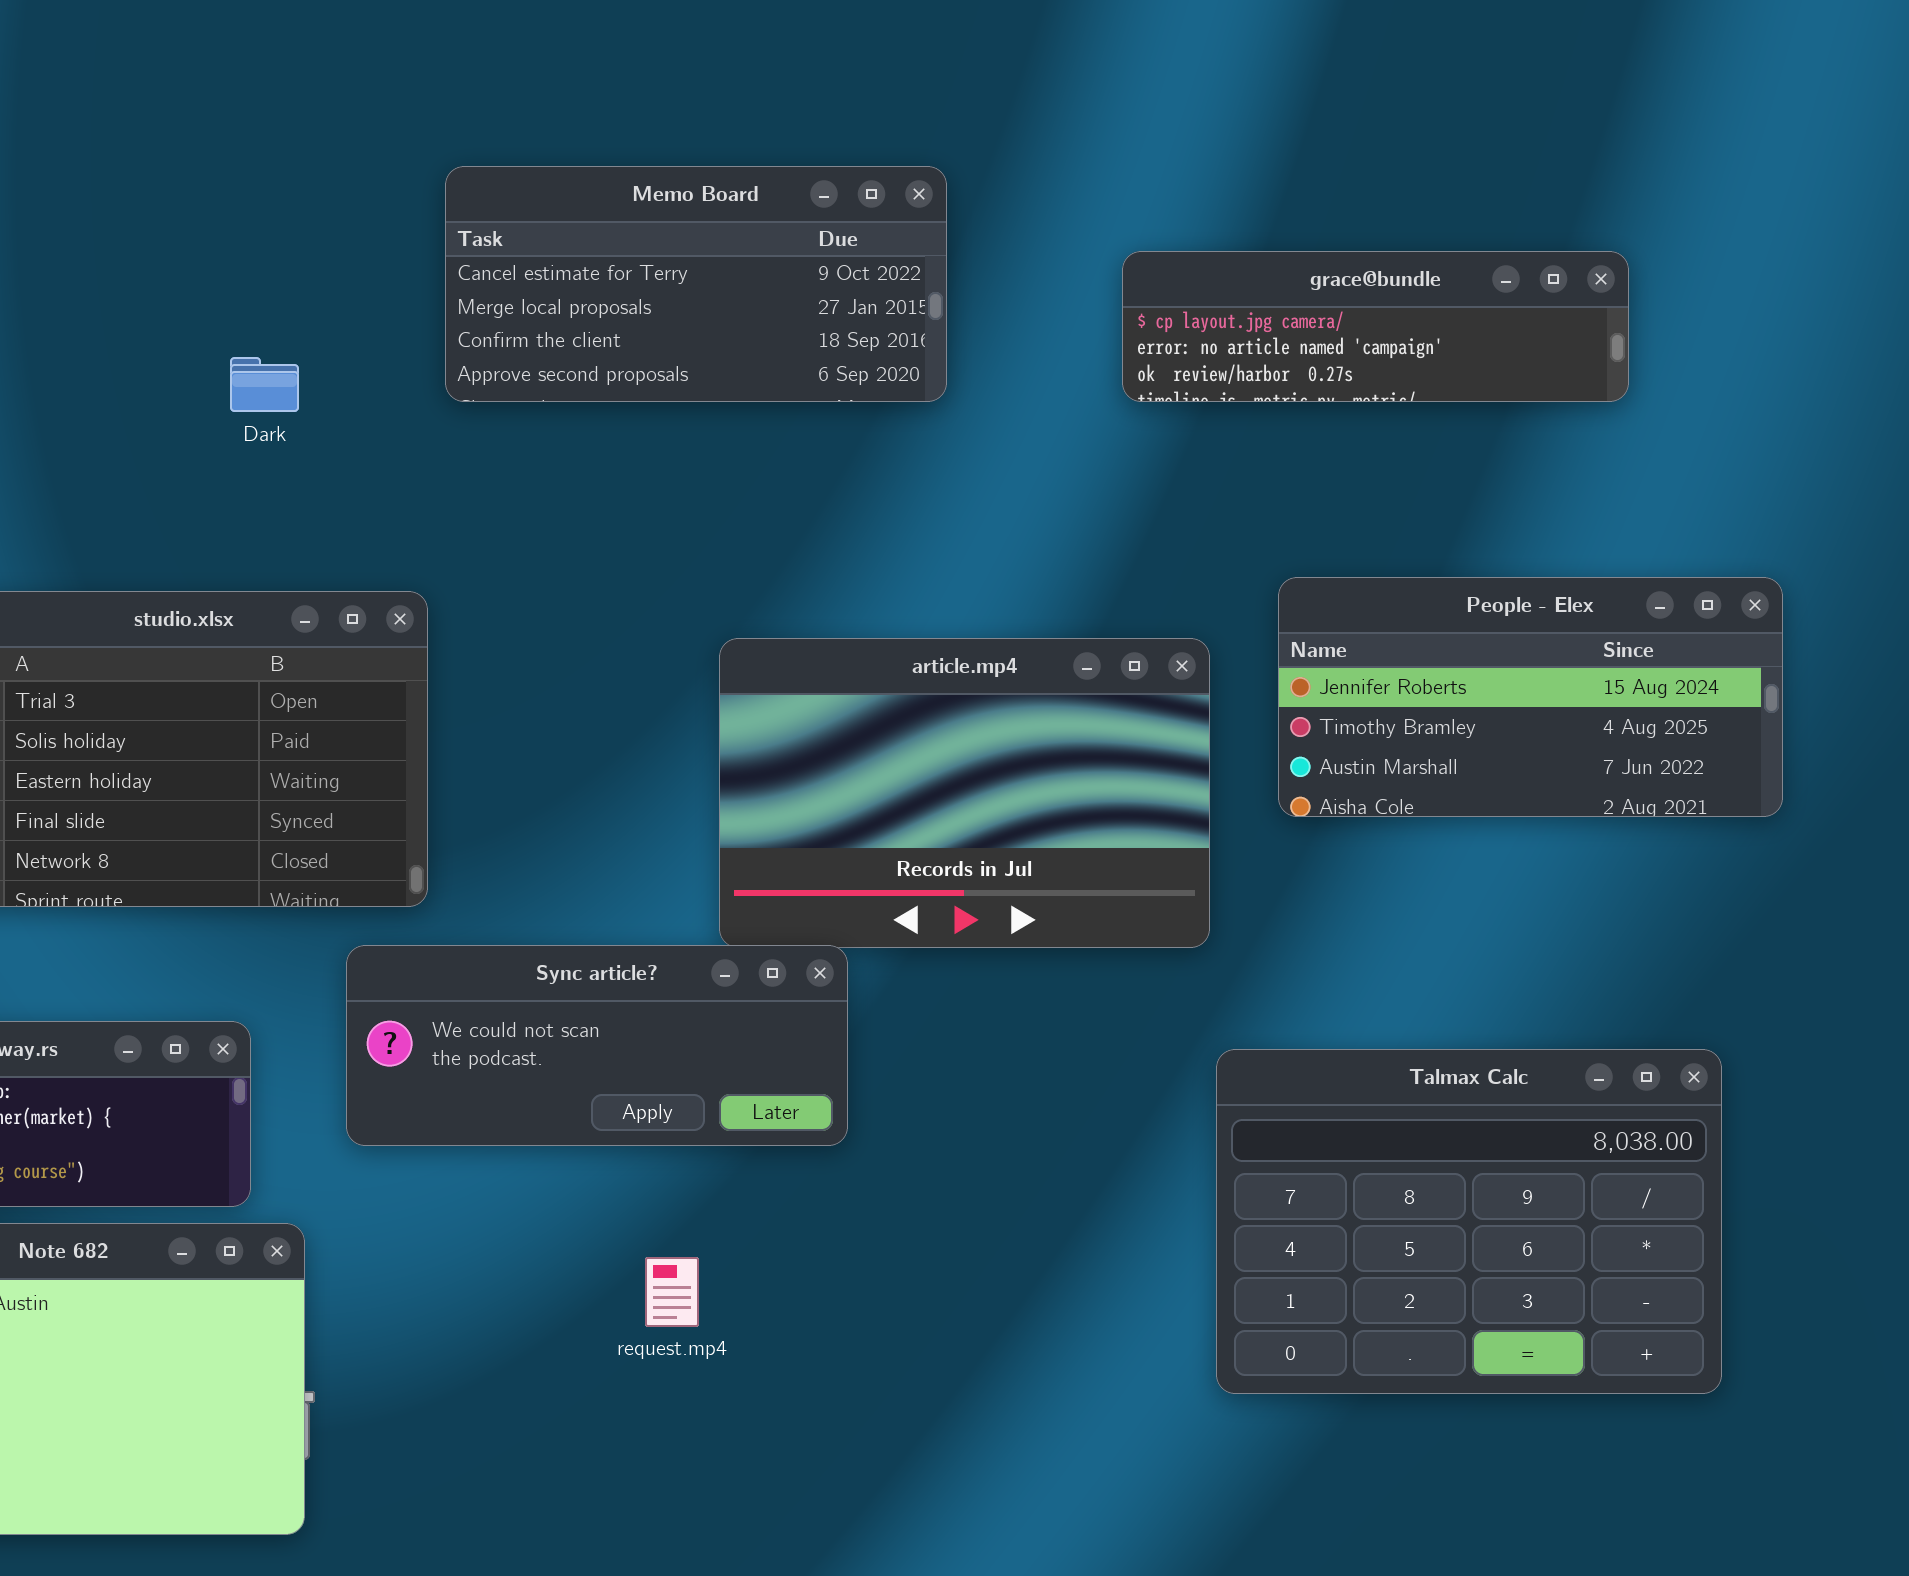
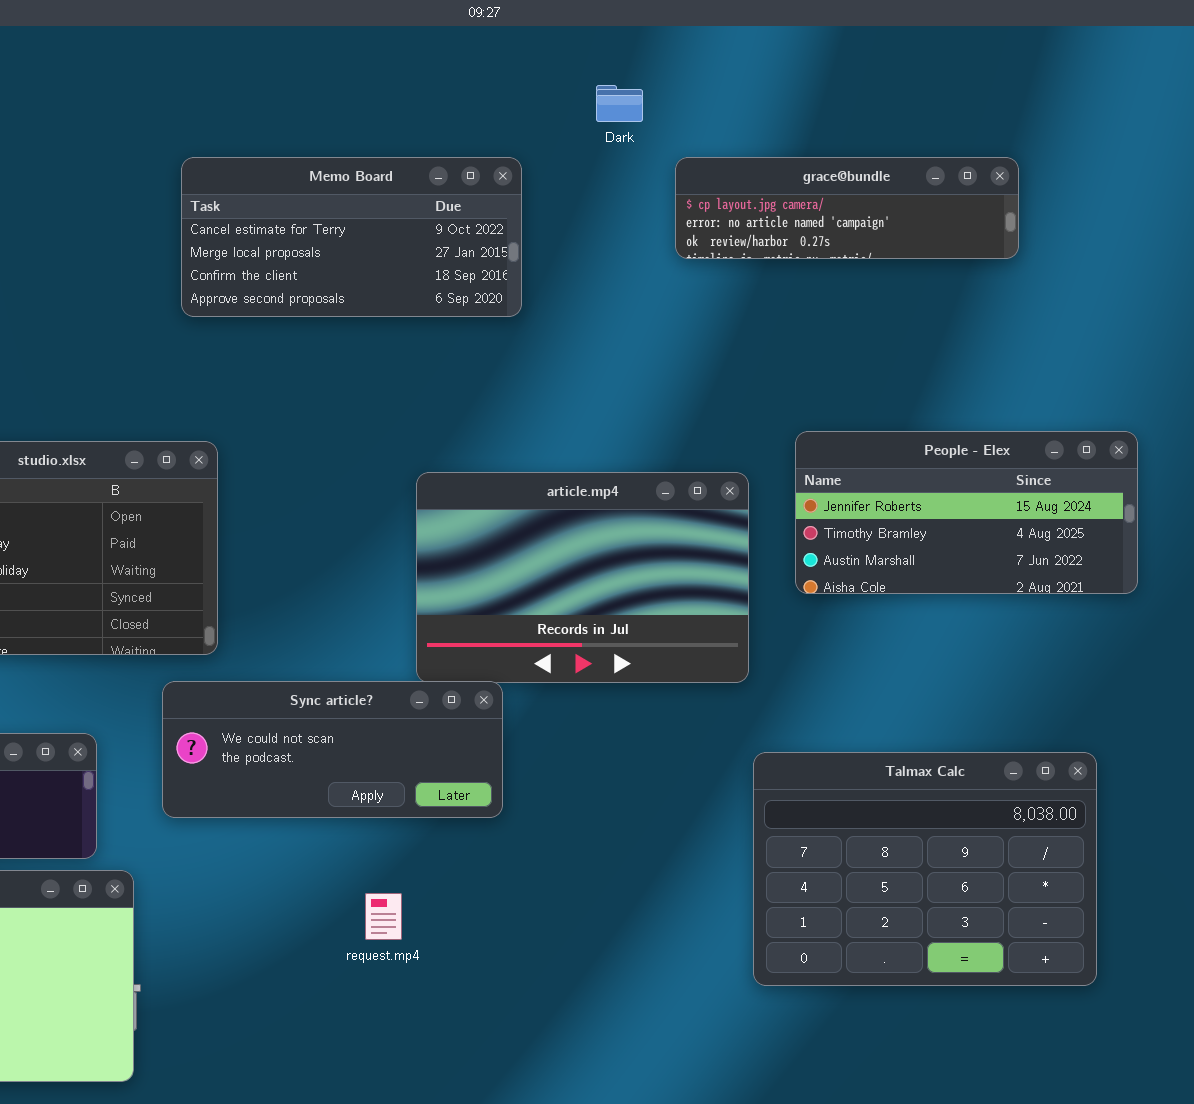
Memo Board: [445,166,947,402] -> [181,157,522,317], moved
grace@bundle: [1122,251,1629,402] -> [675,157,1019,259], moved
Dark: [230,357,299,412] -> [596,85,643,122], moved

